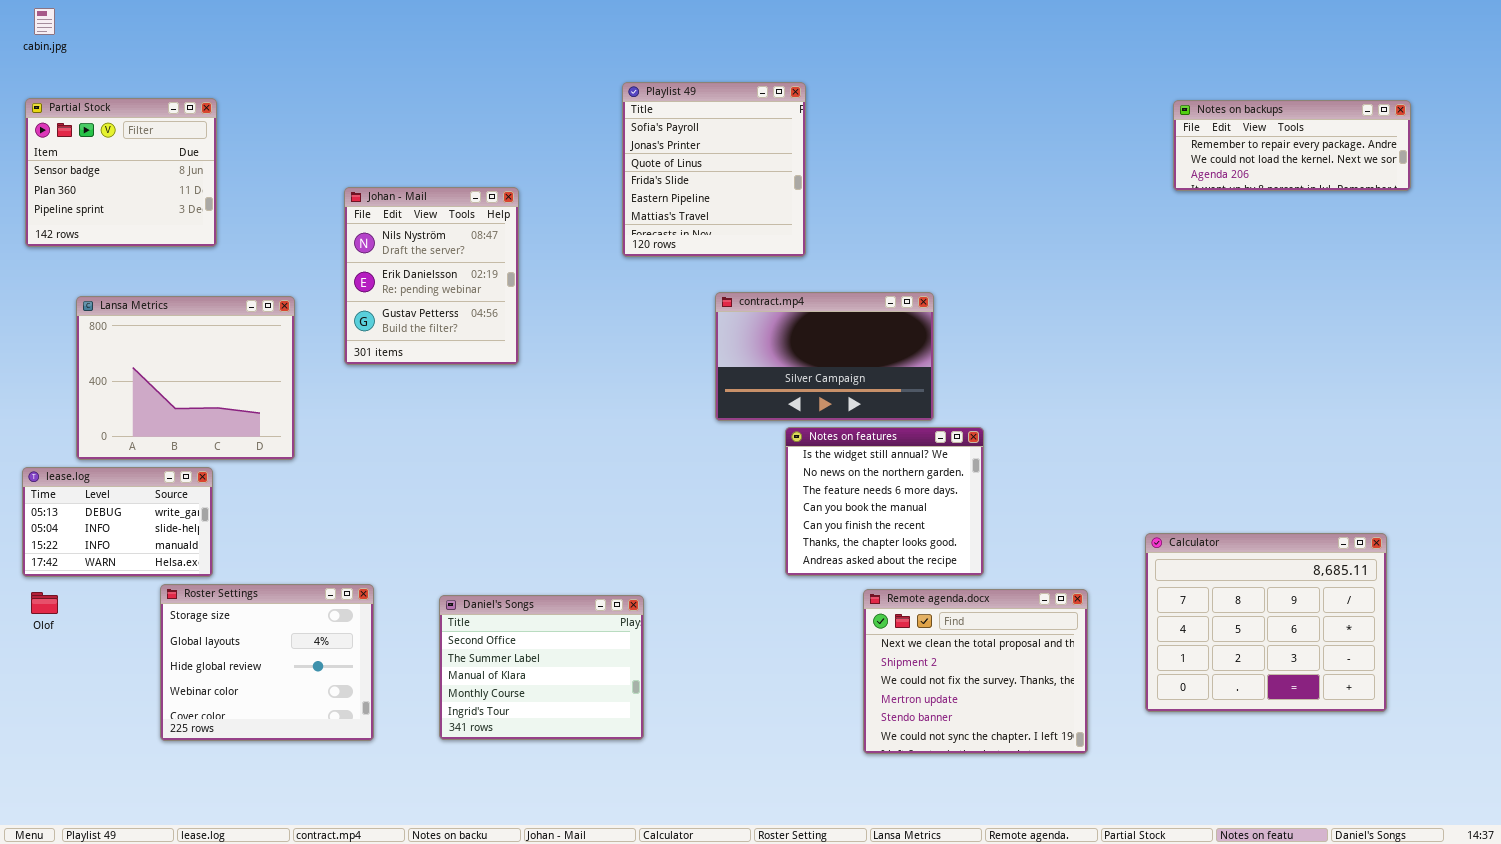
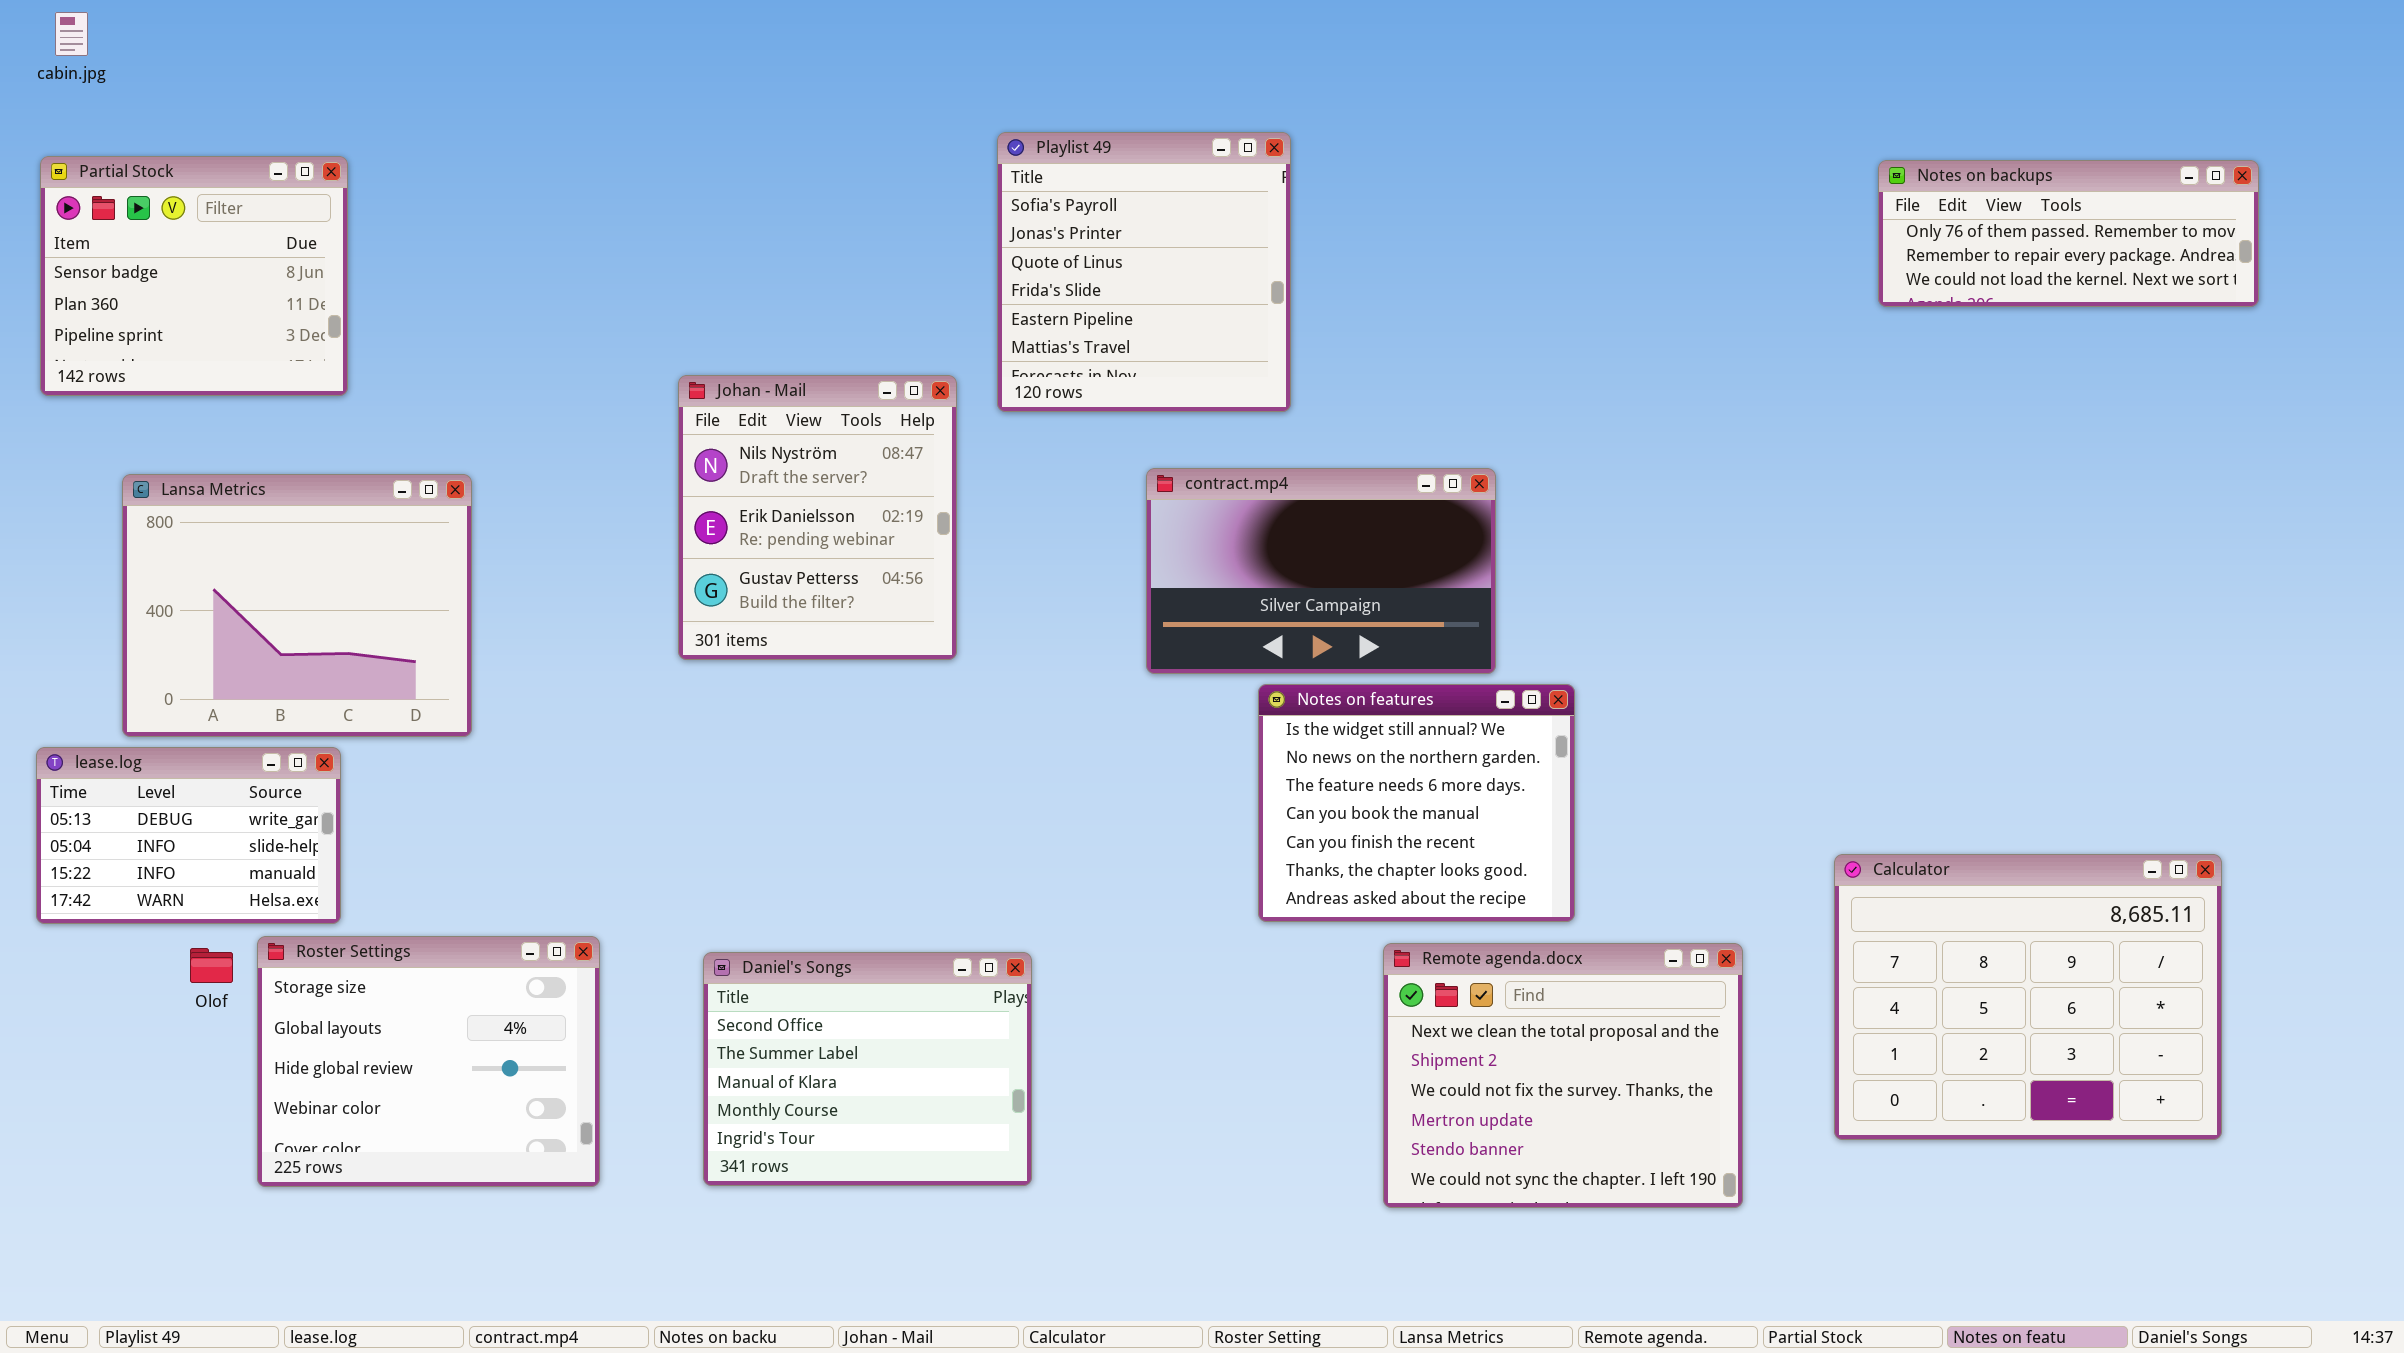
Notes on backups: [1173,100,1411,191] -> [1878,160,2259,307], scrolled up 1 row
Johan - Mail: [344,187,519,365] -> [678,375,957,660], moved
Olof: [31,592,58,614] -> [190,948,233,983], moved

